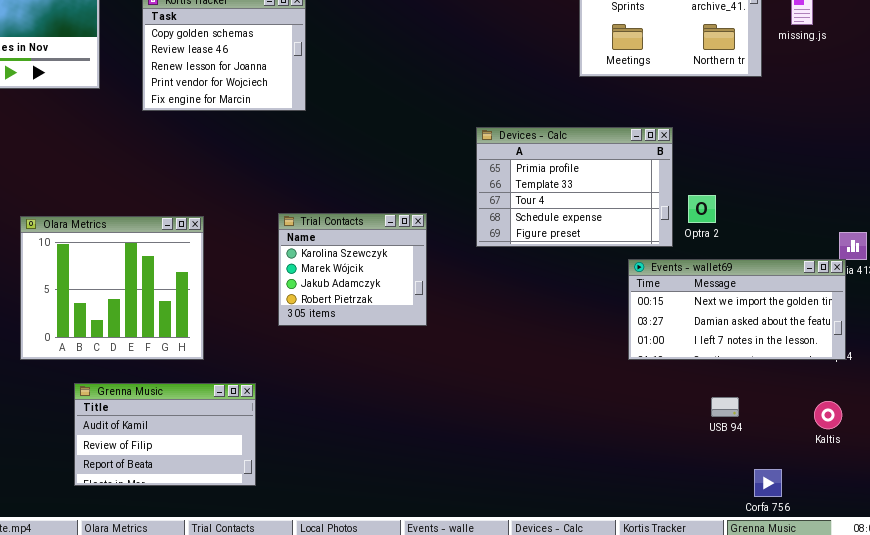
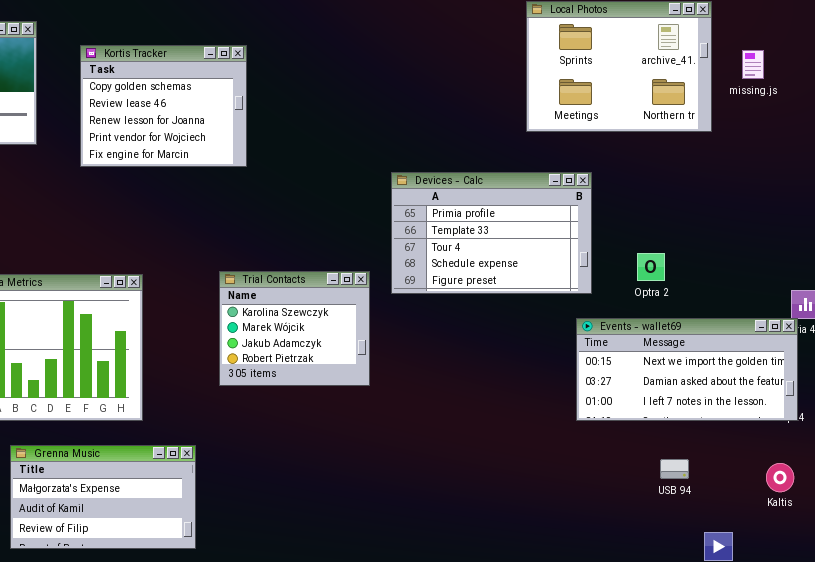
Devices - Calc: [476,127,673,247] -> [391,172,592,294], moved
Grenna Music: [74,383,256,486] -> [10,445,196,549], scrolled up 1 row

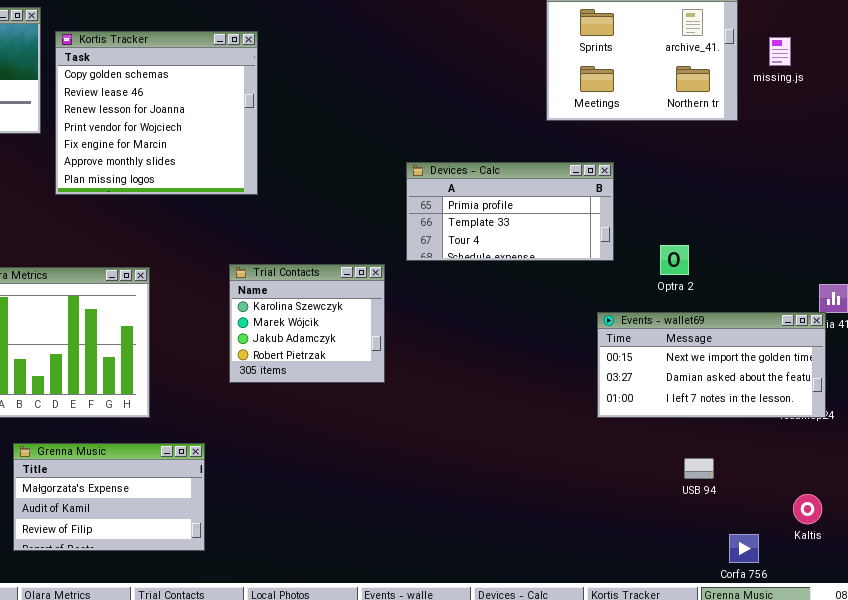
Kortis Tracker: [80,45,247,167] -> [55,31,258,195], resized
Devices - Calc: [391,172,592,294] -> [406,162,614,261], resized
Kaltis: [766,463,794,492] -> [793,494,822,524], moved

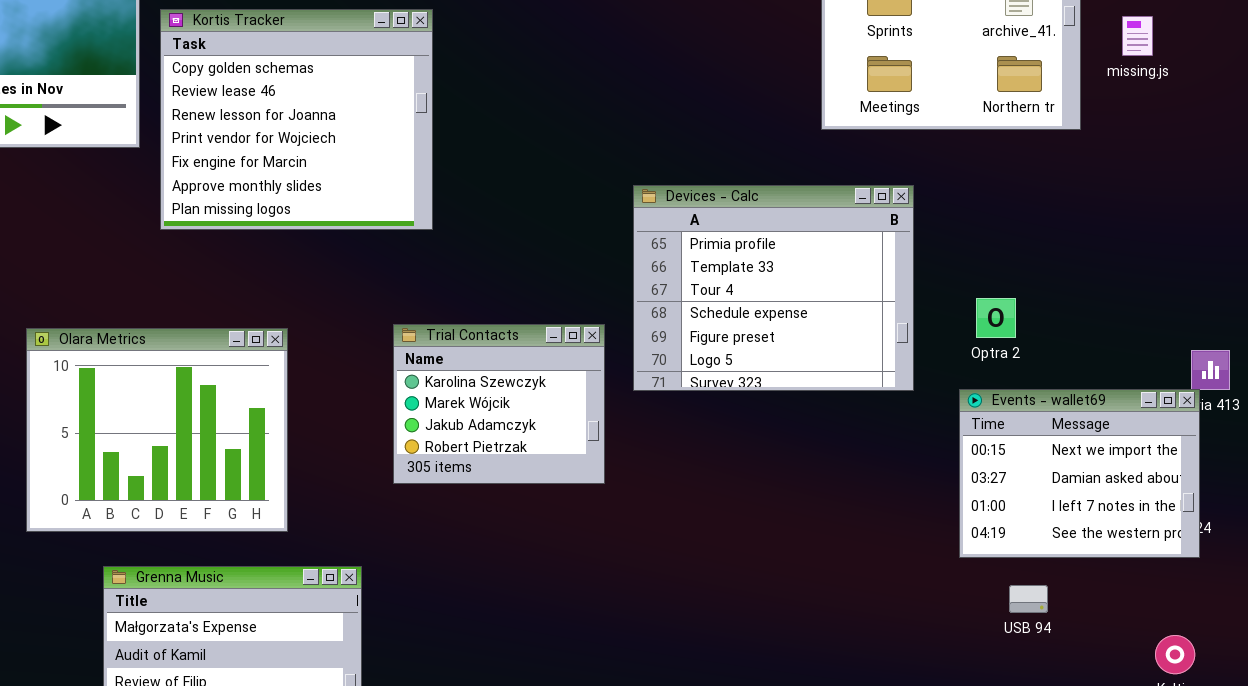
Devices - Calc: [406,162,614,261] -> [633,185,914,391], resized
Events - wallet69: [597,312,826,418] -> [959,389,1200,558], resized

